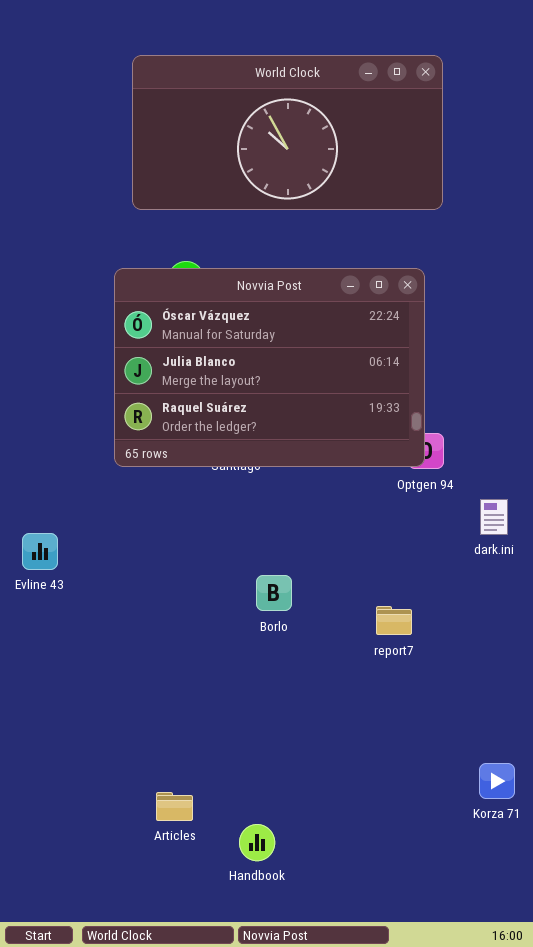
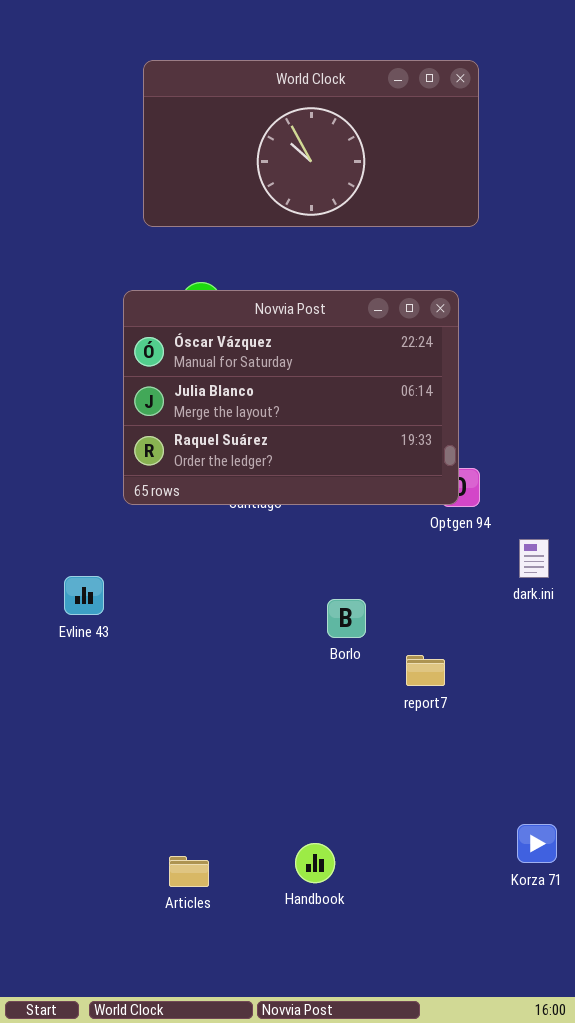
Evline 43: [22,533,58,570] -> [64,576,104,615], moved
Borlo: [256,575,292,611] -> [327,599,366,638], moved
Handbook: [239,824,275,861] -> [295,843,335,883], moved

